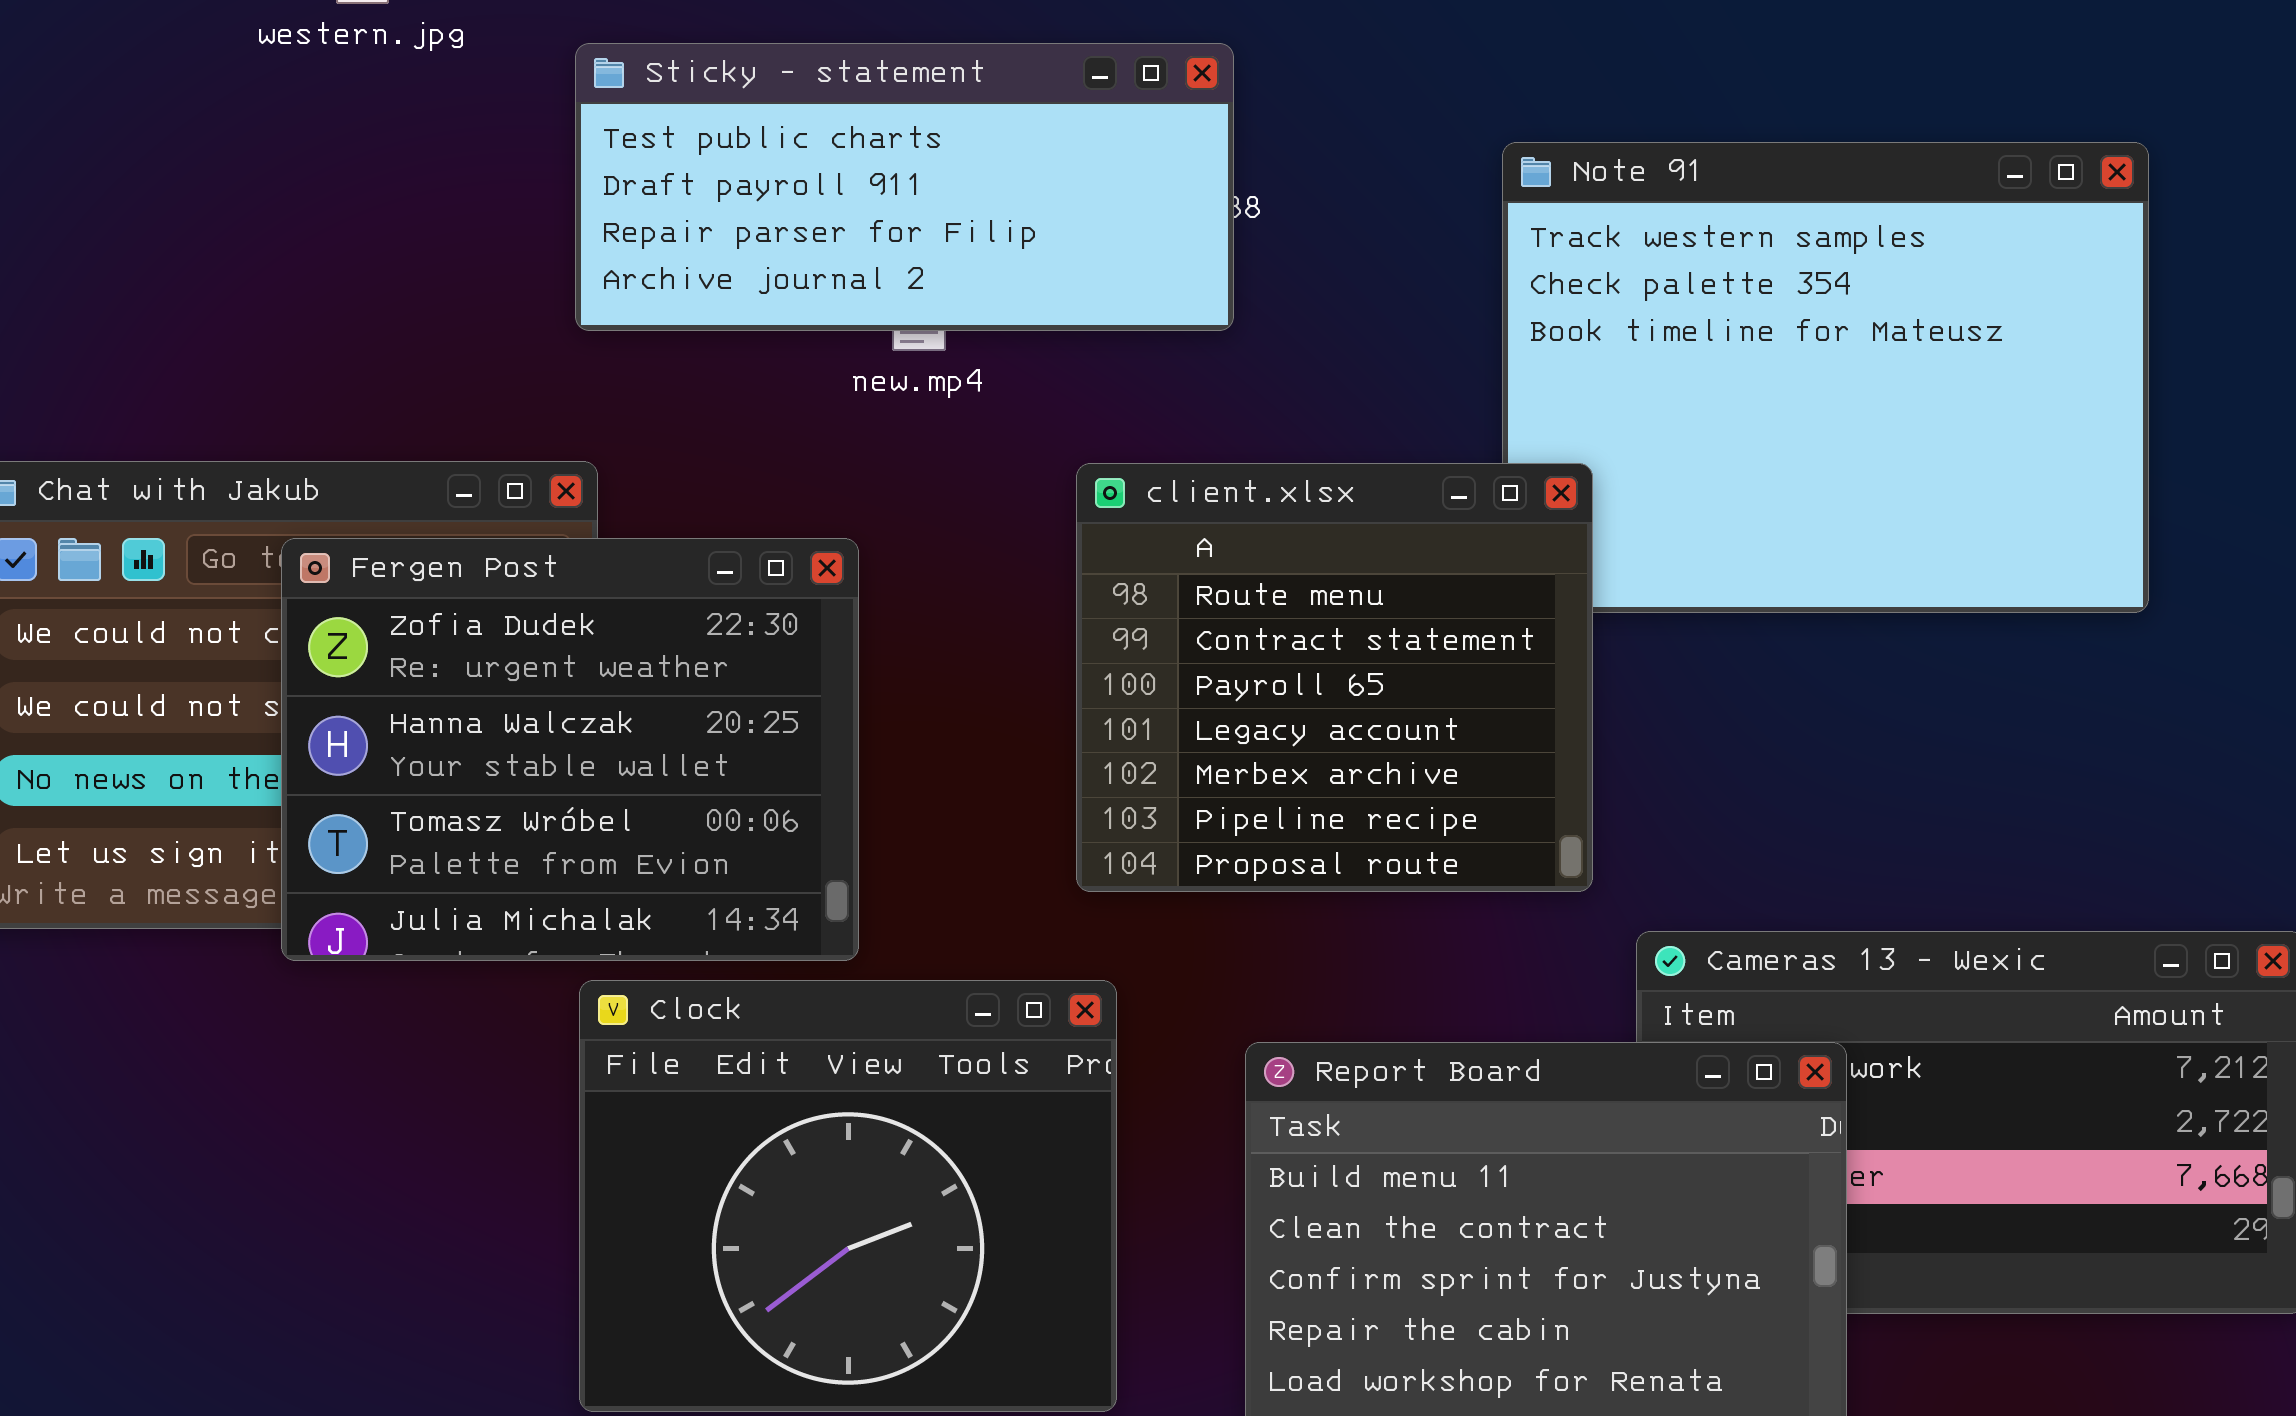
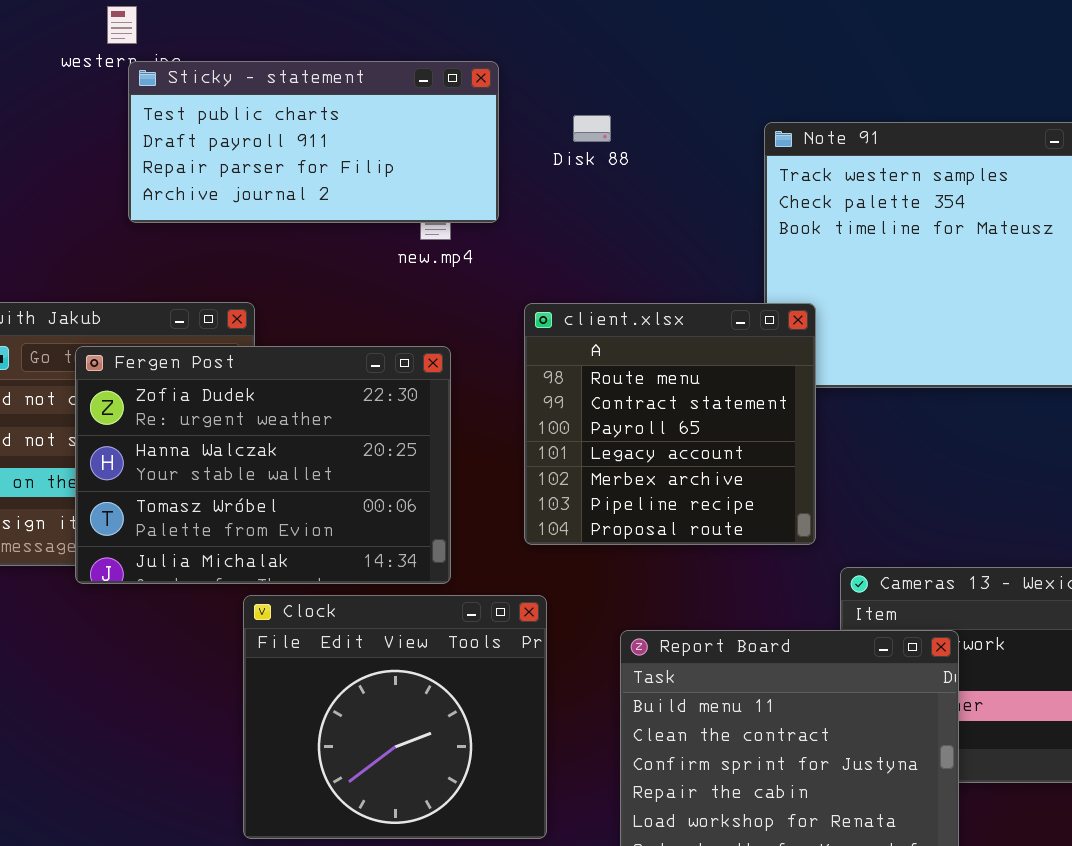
Sticky - statement: [575,43,1234,331] -> [128,61,499,223], moved
Fergen Post: [281,538,859,961] -> [75,346,451,584], resized

